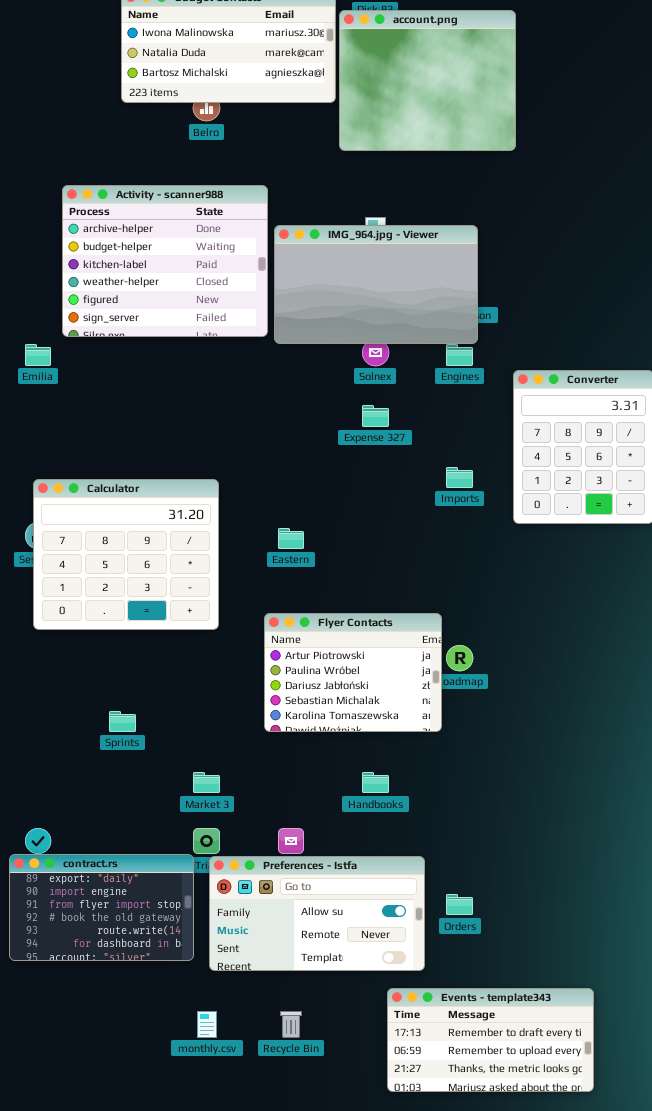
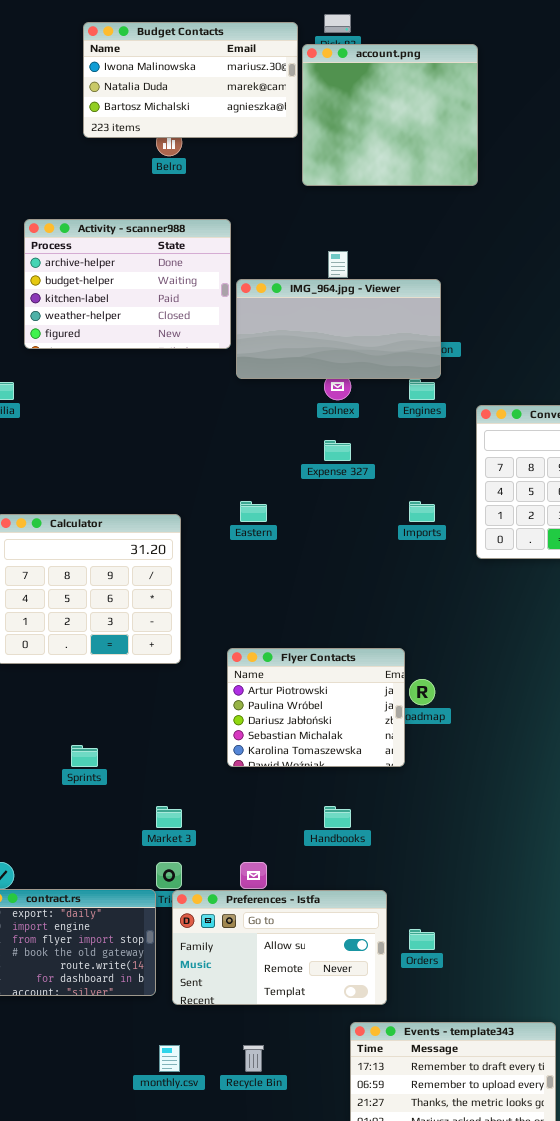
Activity - scanner988: [62,185,268,337] -> [24,219,231,349], resized
IMG_964.jpg - Viewer: [274,225,478,344] -> [236,279,441,379], resized
Eastern: [278,528,304,549] -> [240,501,267,522], moved

